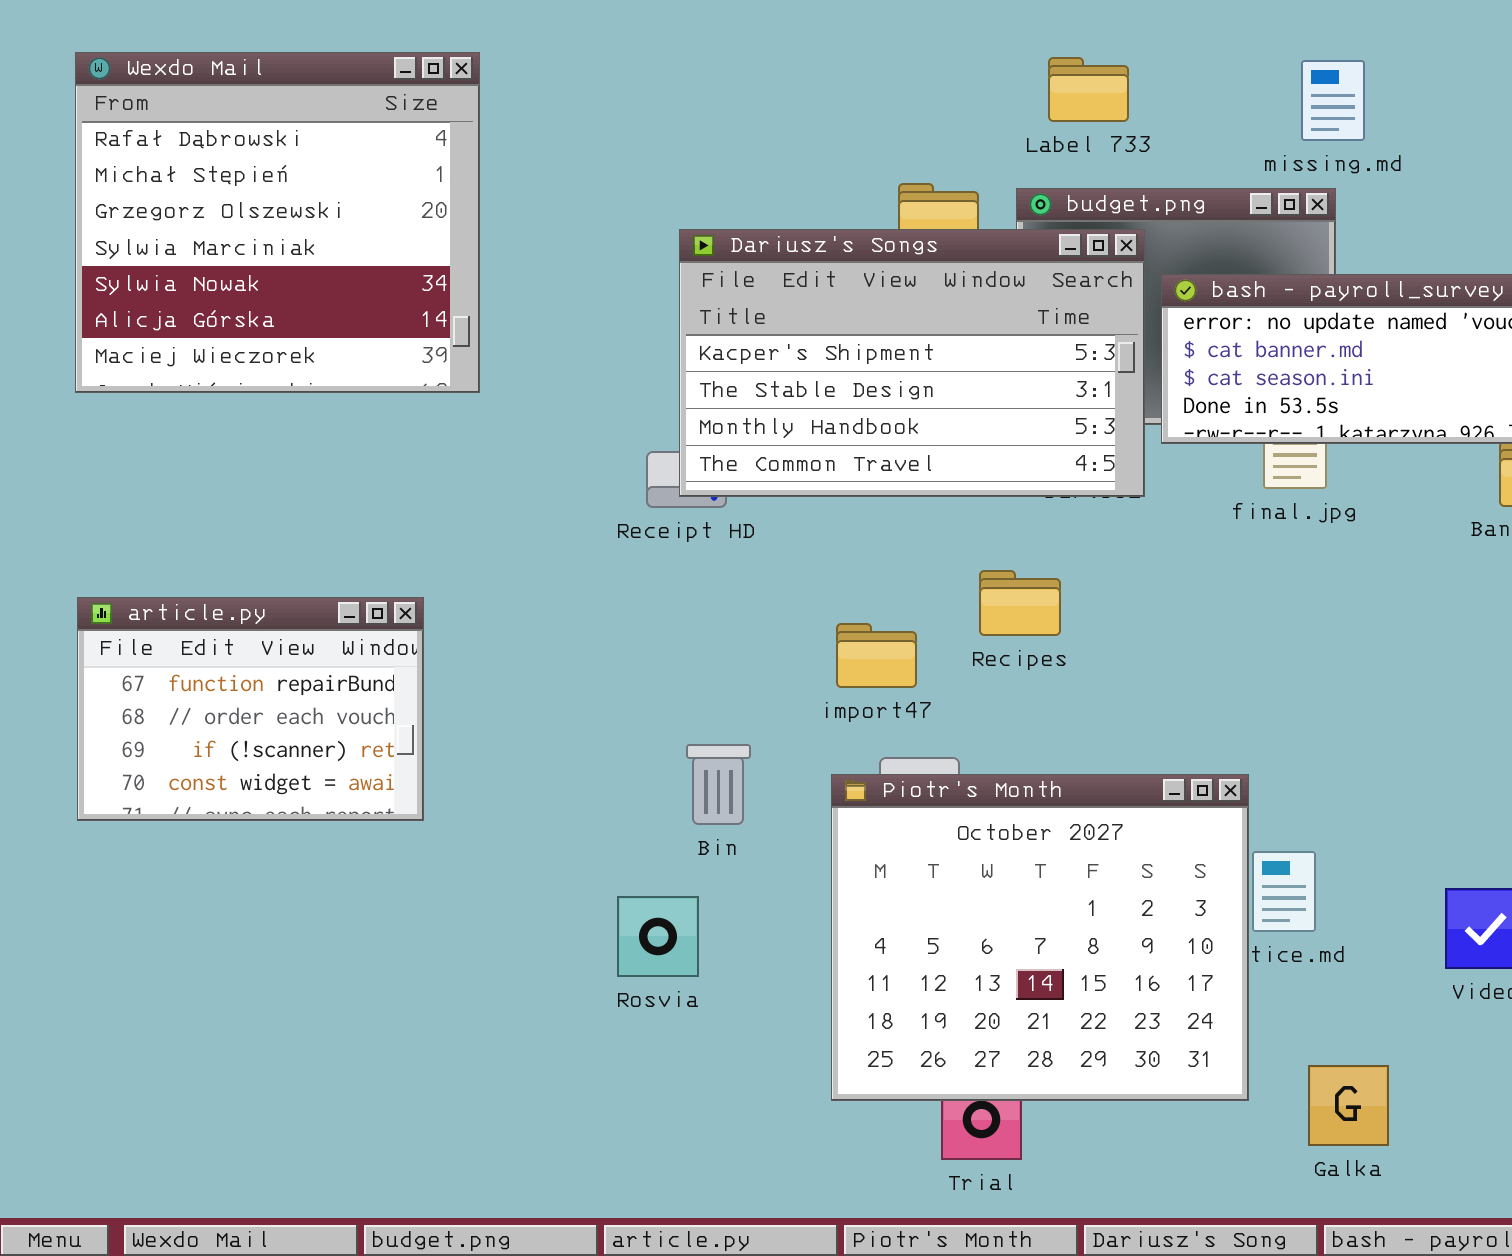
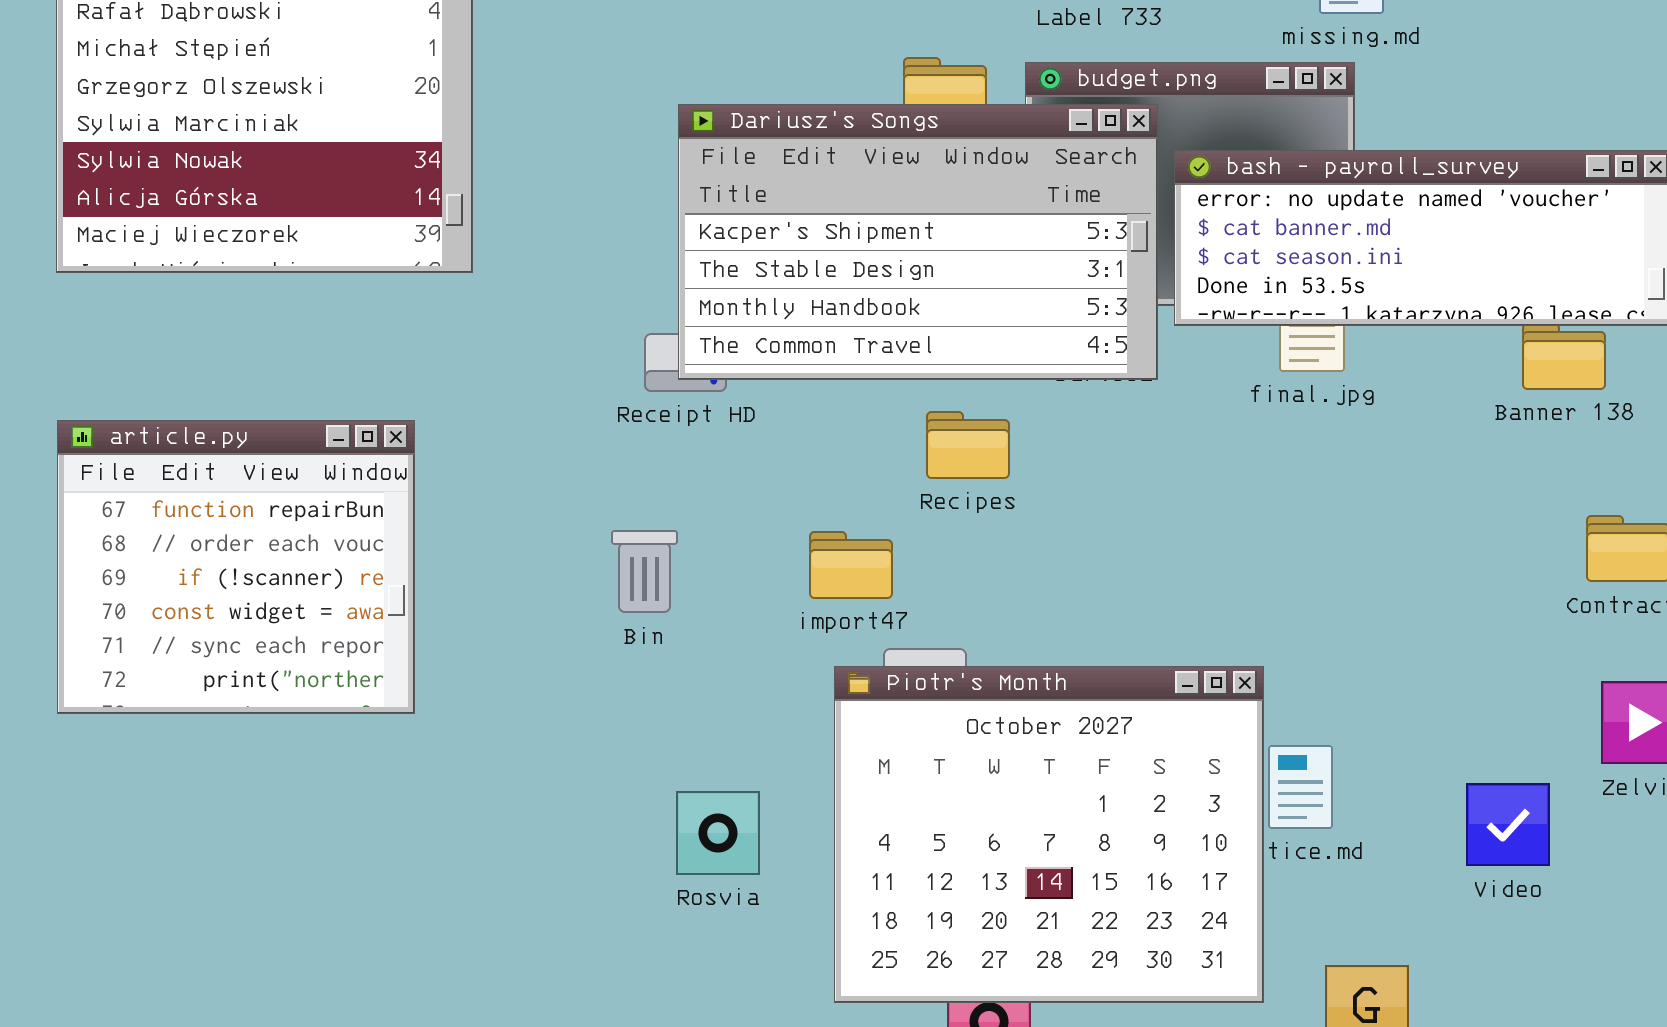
Recipes: [979,570,1061,636] -> [926,411,1010,479], moved
article.py: [77,597,424,821] -> [57,420,415,714], resized
import47: [836,623,917,688] -> [809,531,893,599], moved
Bin: [686,744,751,825] -> [611,530,678,613], moved
Rosvia: [617,896,699,977] -> [676,791,760,875], moved

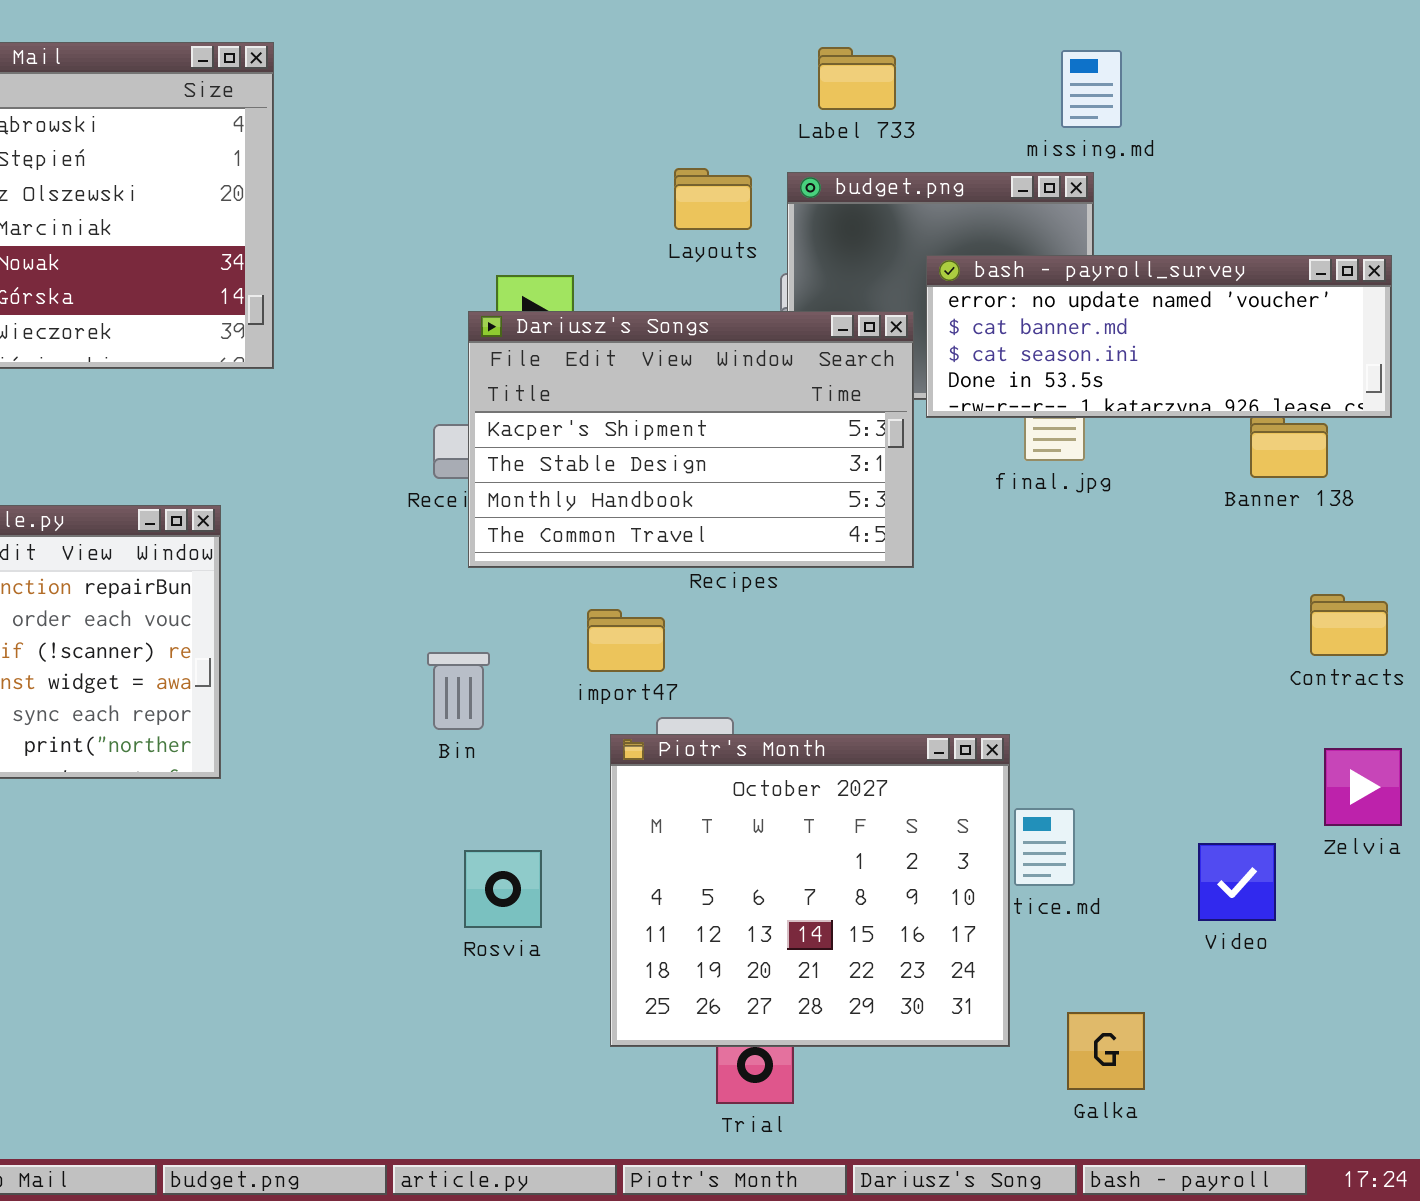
Dariusz's Songs: [678,104,1158,380] -> [468,311,914,568], moved
Bin: [611,530,678,613] -> [427,652,490,730], moved

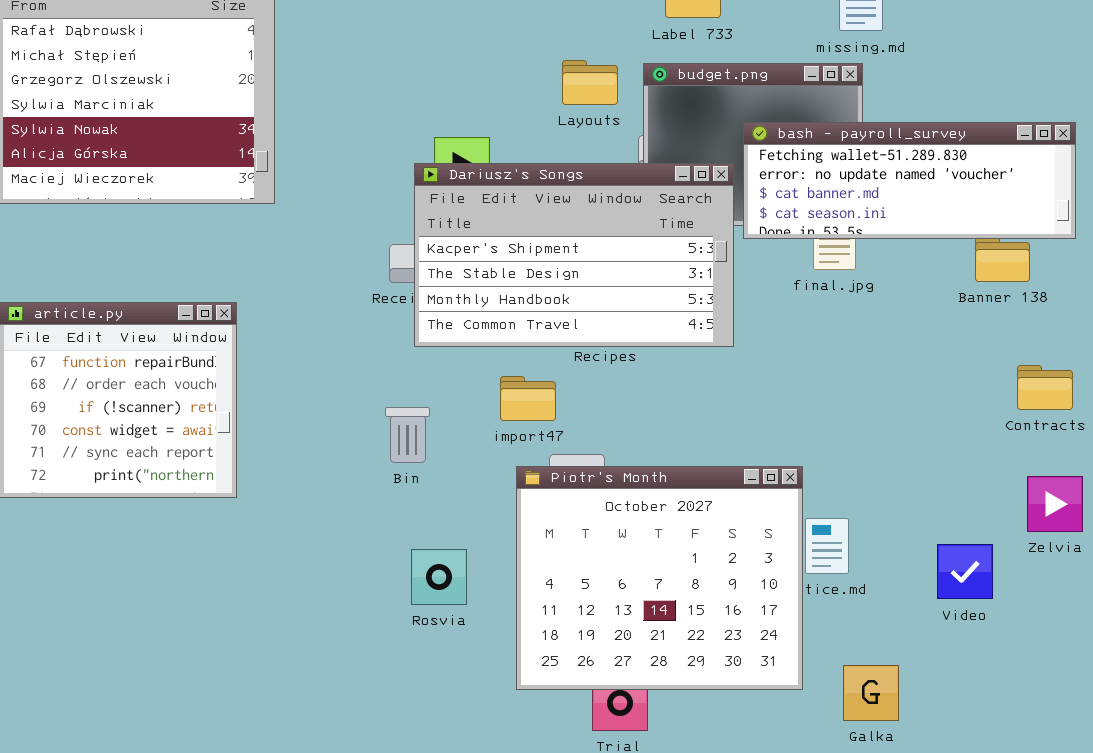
bash - payroll_survey: [926,255,1392,418] -> [743,122,1076,239], scrolled up 1 row

